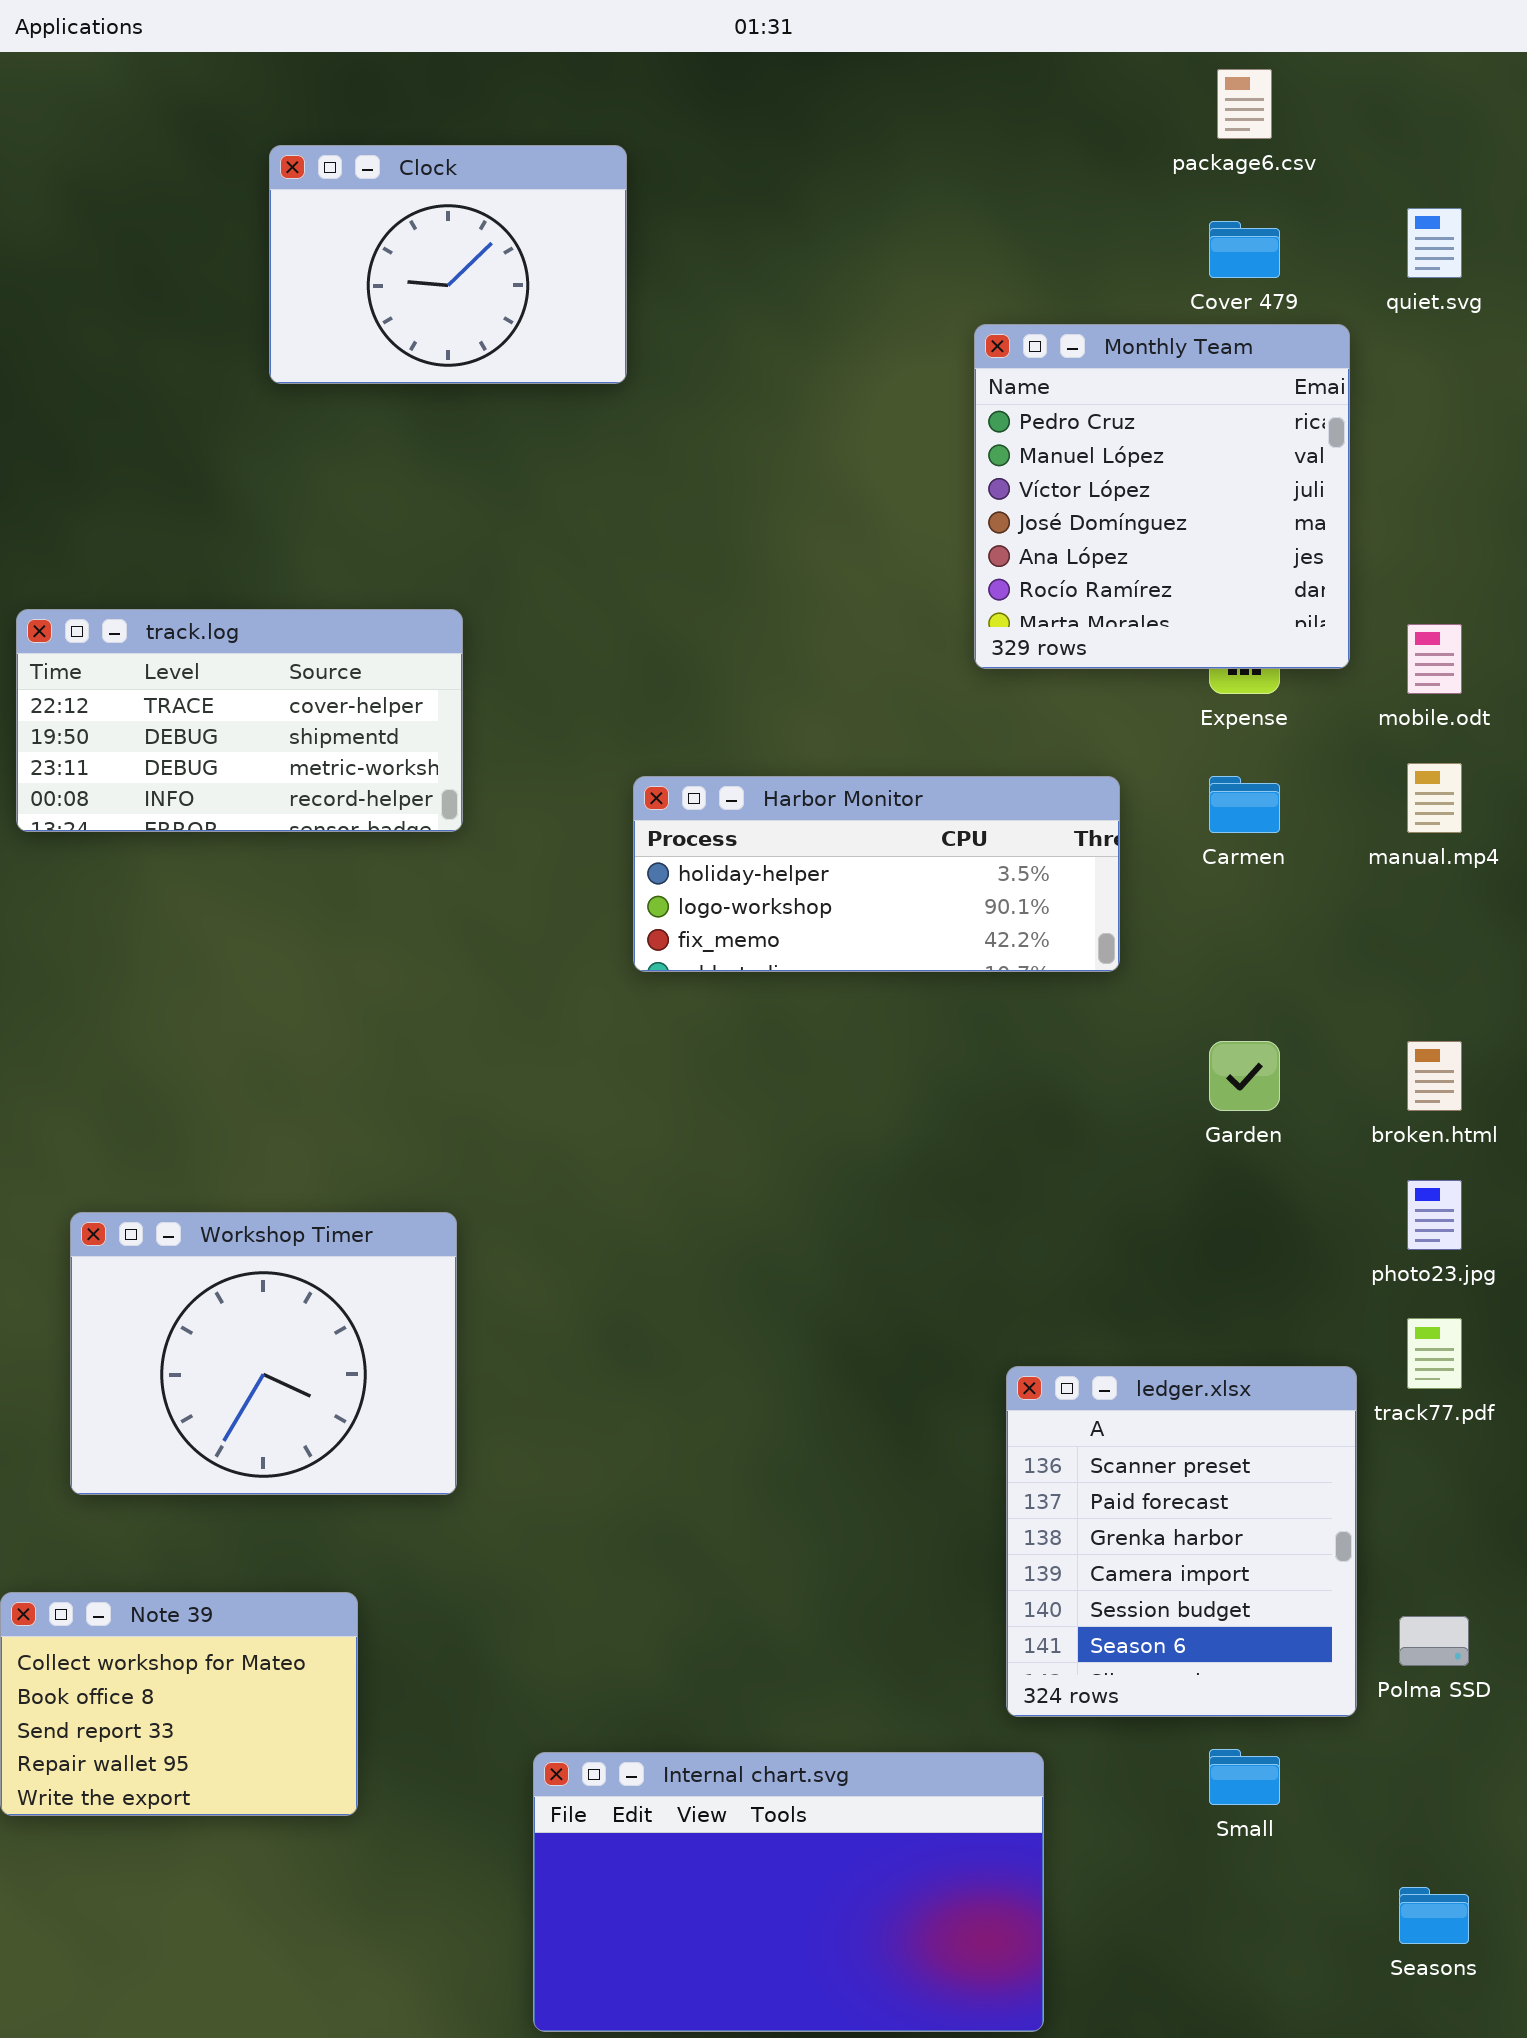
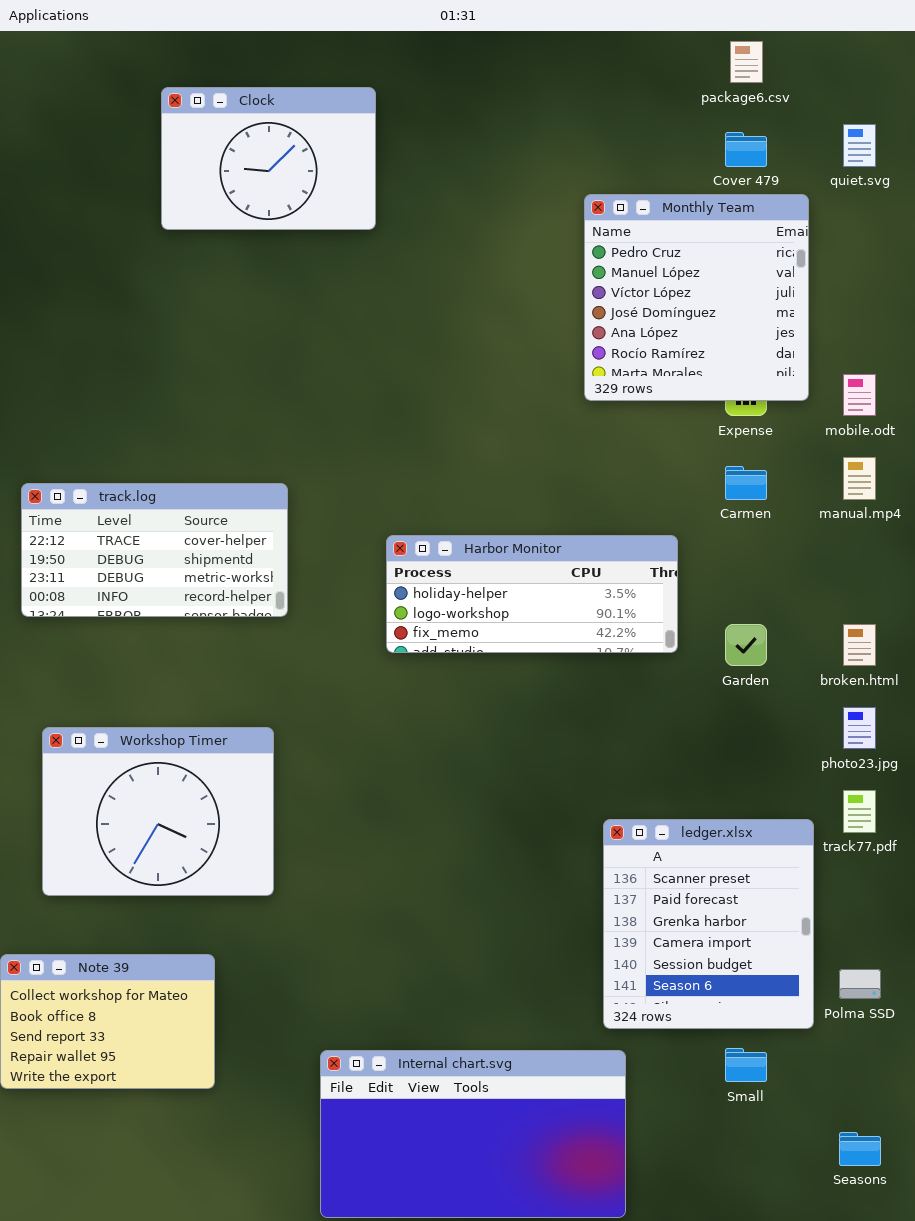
track.log: [16,609,463,832] -> [21,483,288,617], moved
Harbor Monitor: [633,776,1120,972] -> [386,535,678,653], moved

